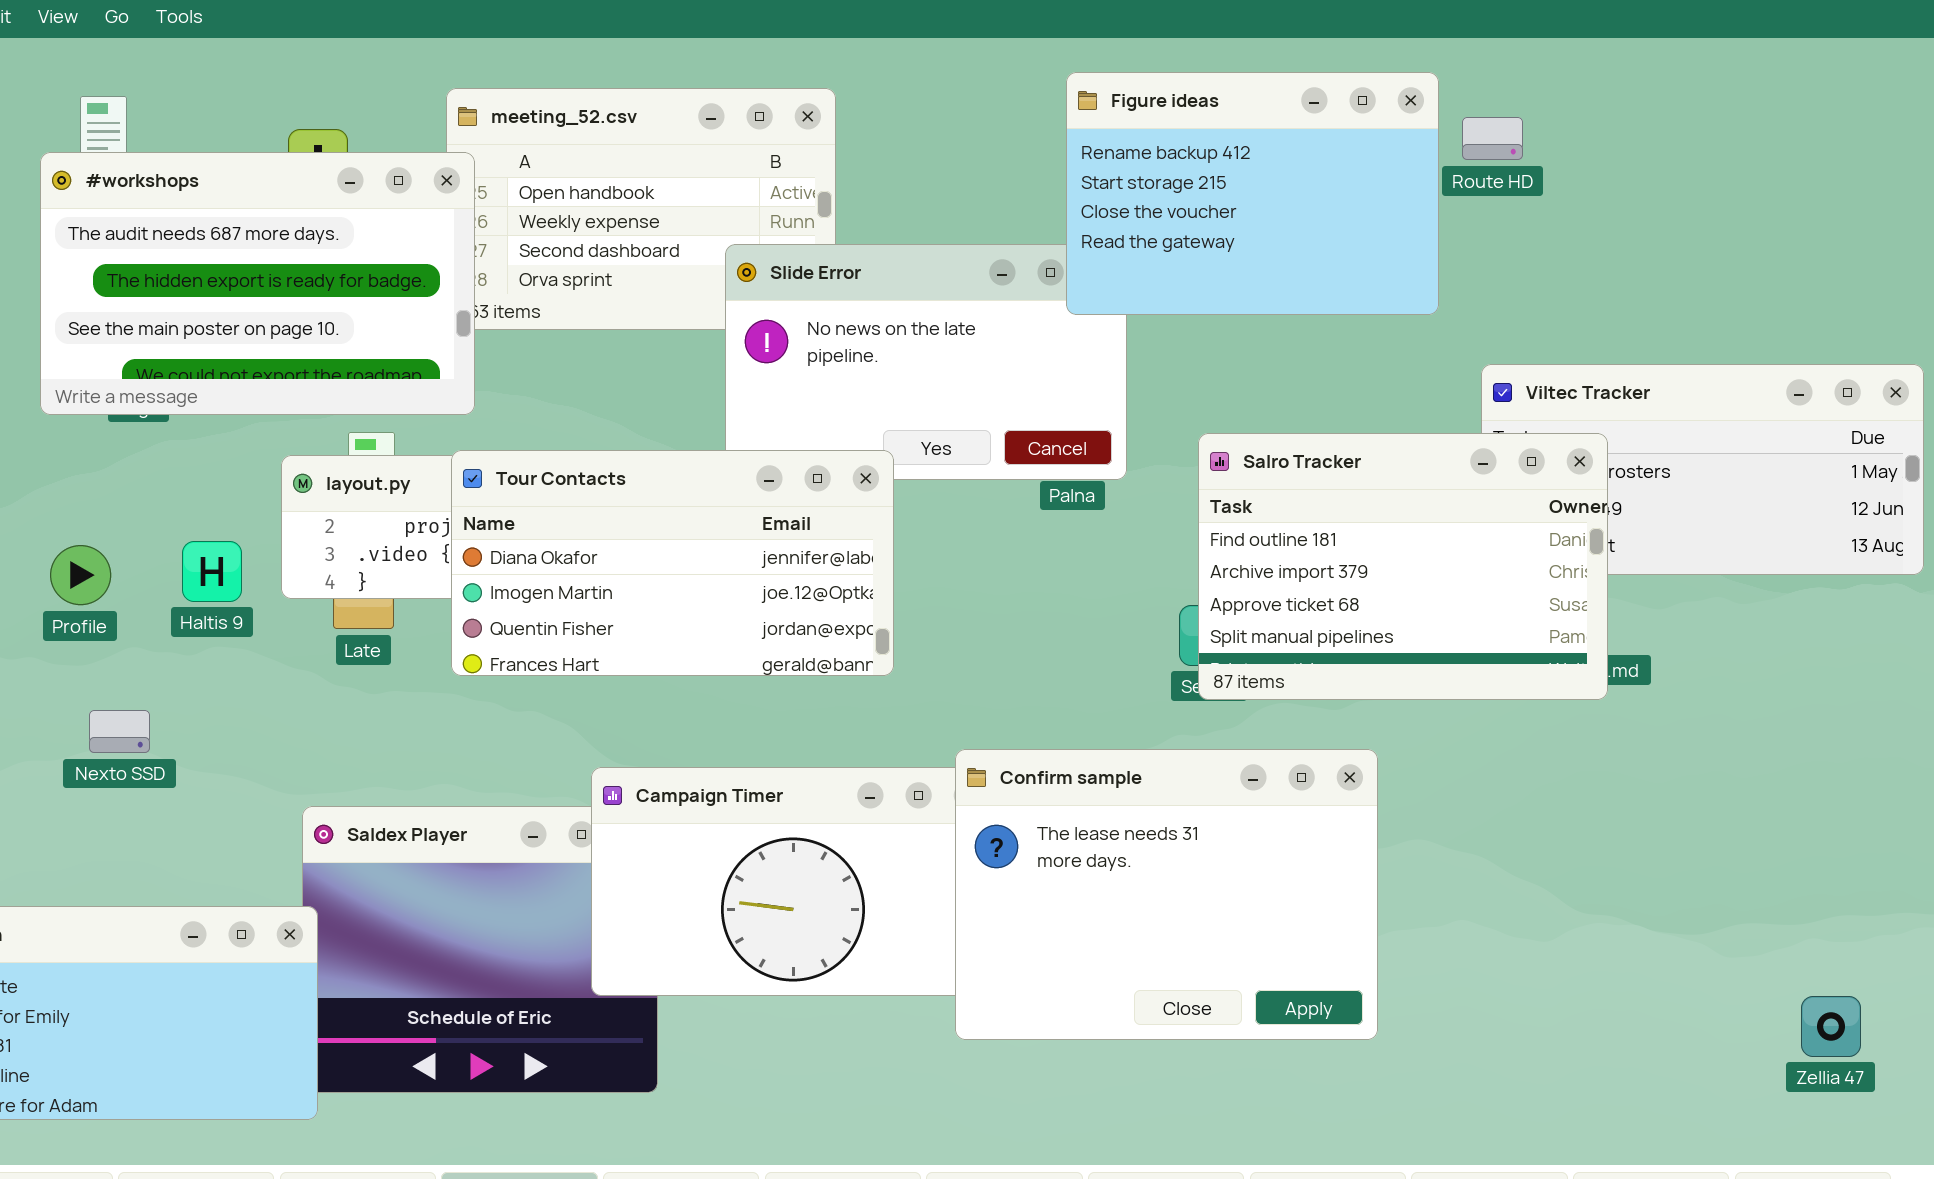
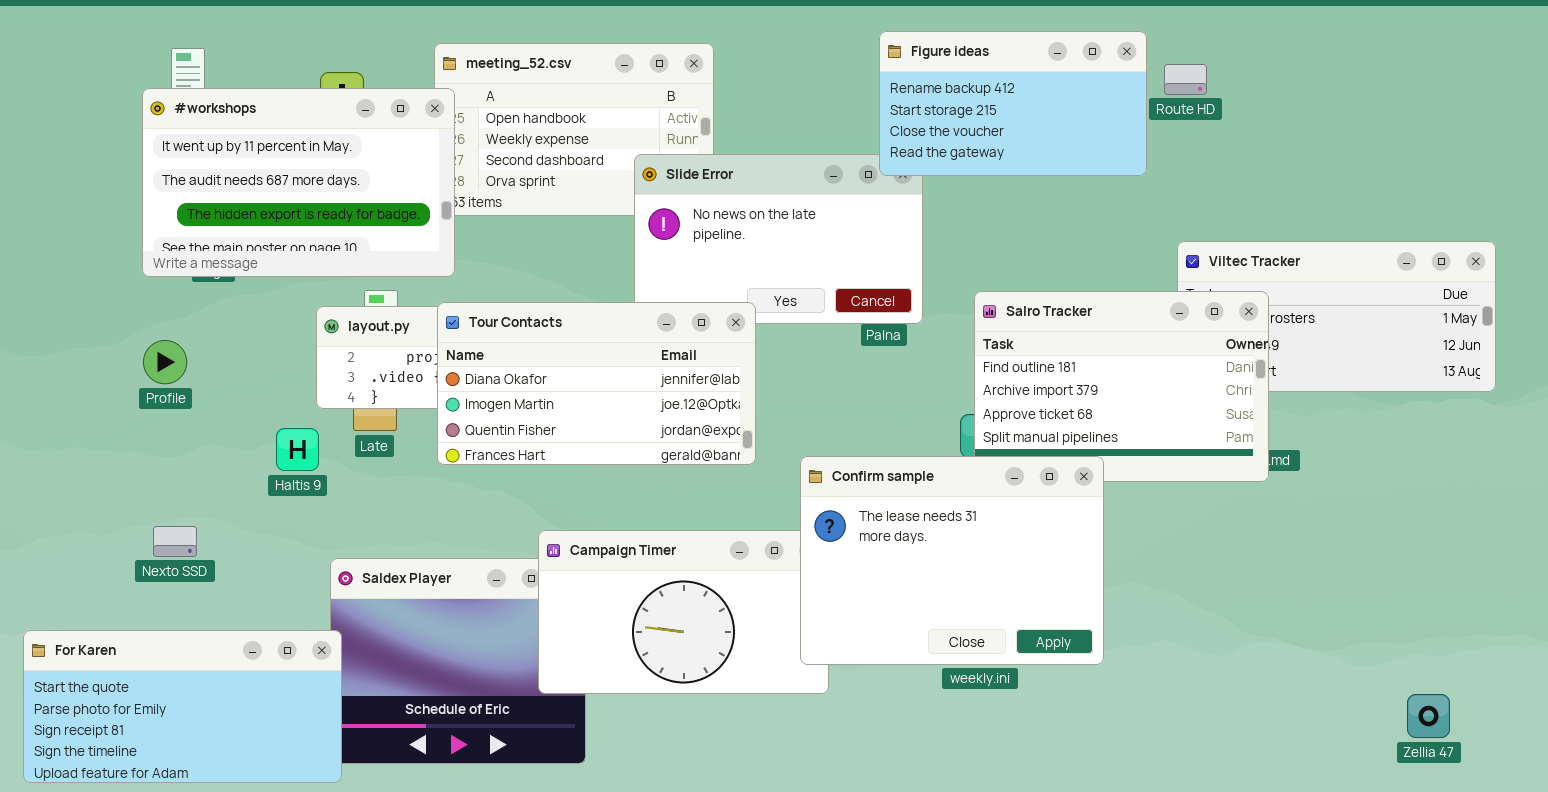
Figure ideas: [1066,72,1439,315] -> [879,31,1147,176], resized
#workshops: [40,152,475,415] -> [142,88,455,277], scrolled up 1 row
Haltis 9: [182,541,242,602] -> [276,428,319,471], moved
Profile: [50,545,111,605] -> [143,340,187,384], moved
Nexto SSD: [89,710,150,753] -> [153,526,197,557], moved
Confirm sample: [955,749,1378,1040] -> [800,456,1104,665], moved

